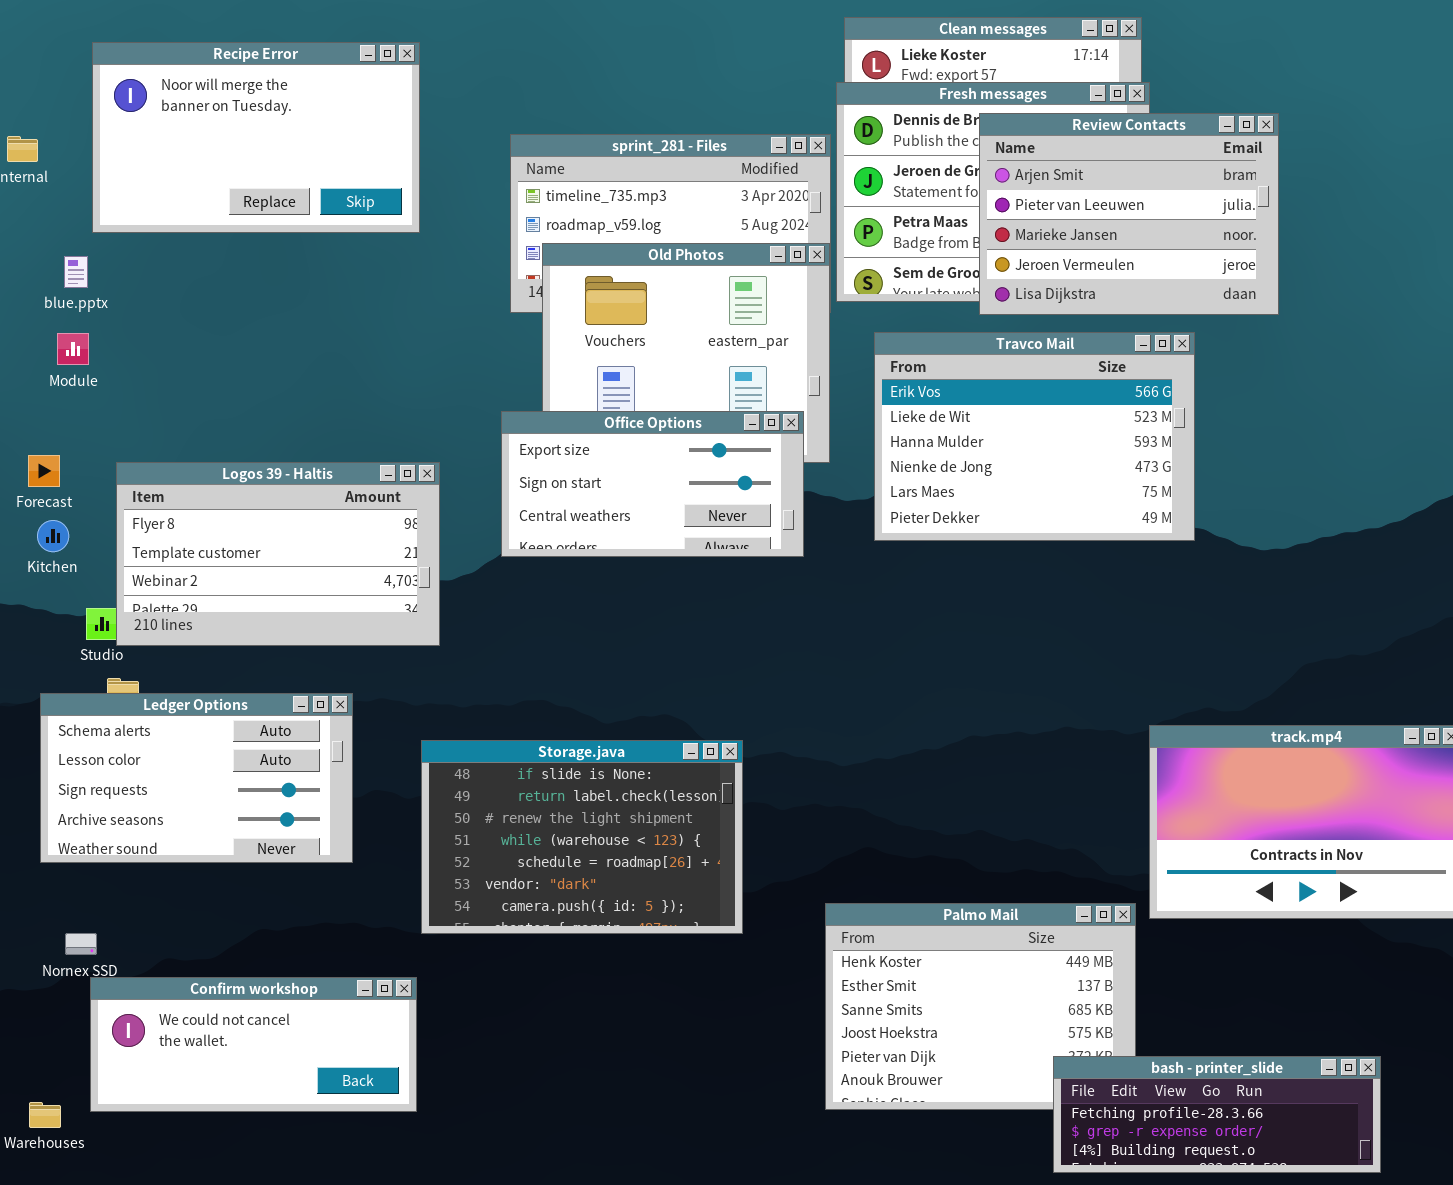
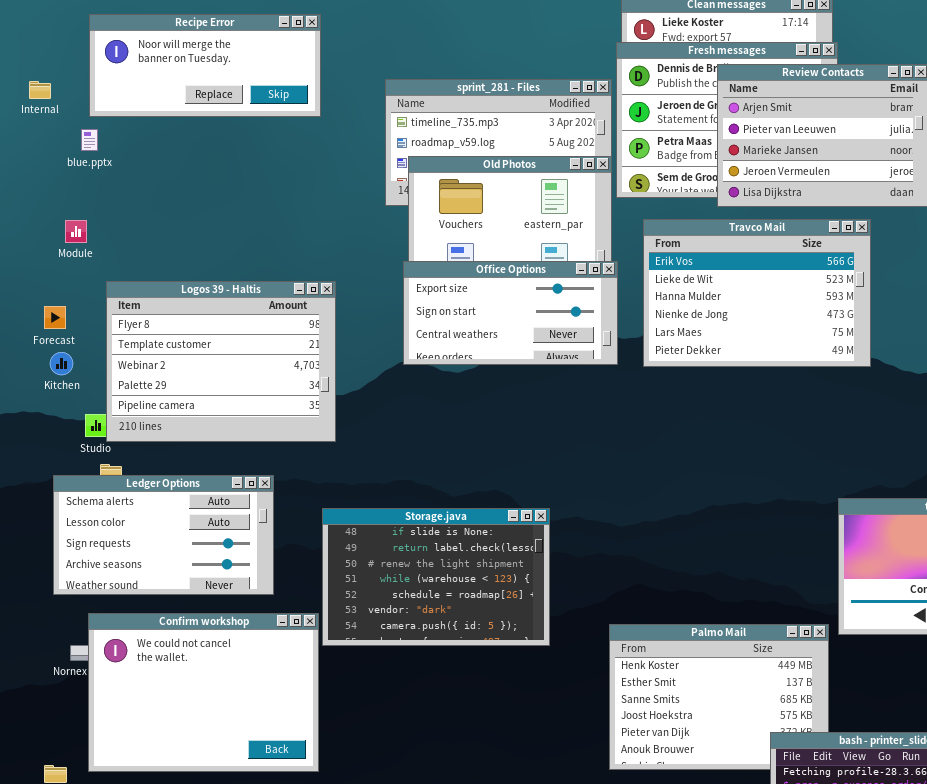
Recipe Error: [92,42,420,233] -> [89,14,321,117], resized
blue.pptx: [64,256,88,288] -> [81,129,98,151], moved
Office Options: [501,411,804,557] -> [403,261,618,365], moved
Logos 39 - Haltis: [116,462,440,646] -> [106,281,336,442], resized
Confirm workshop: [90,977,417,1112] -> [88,613,319,772], resized

